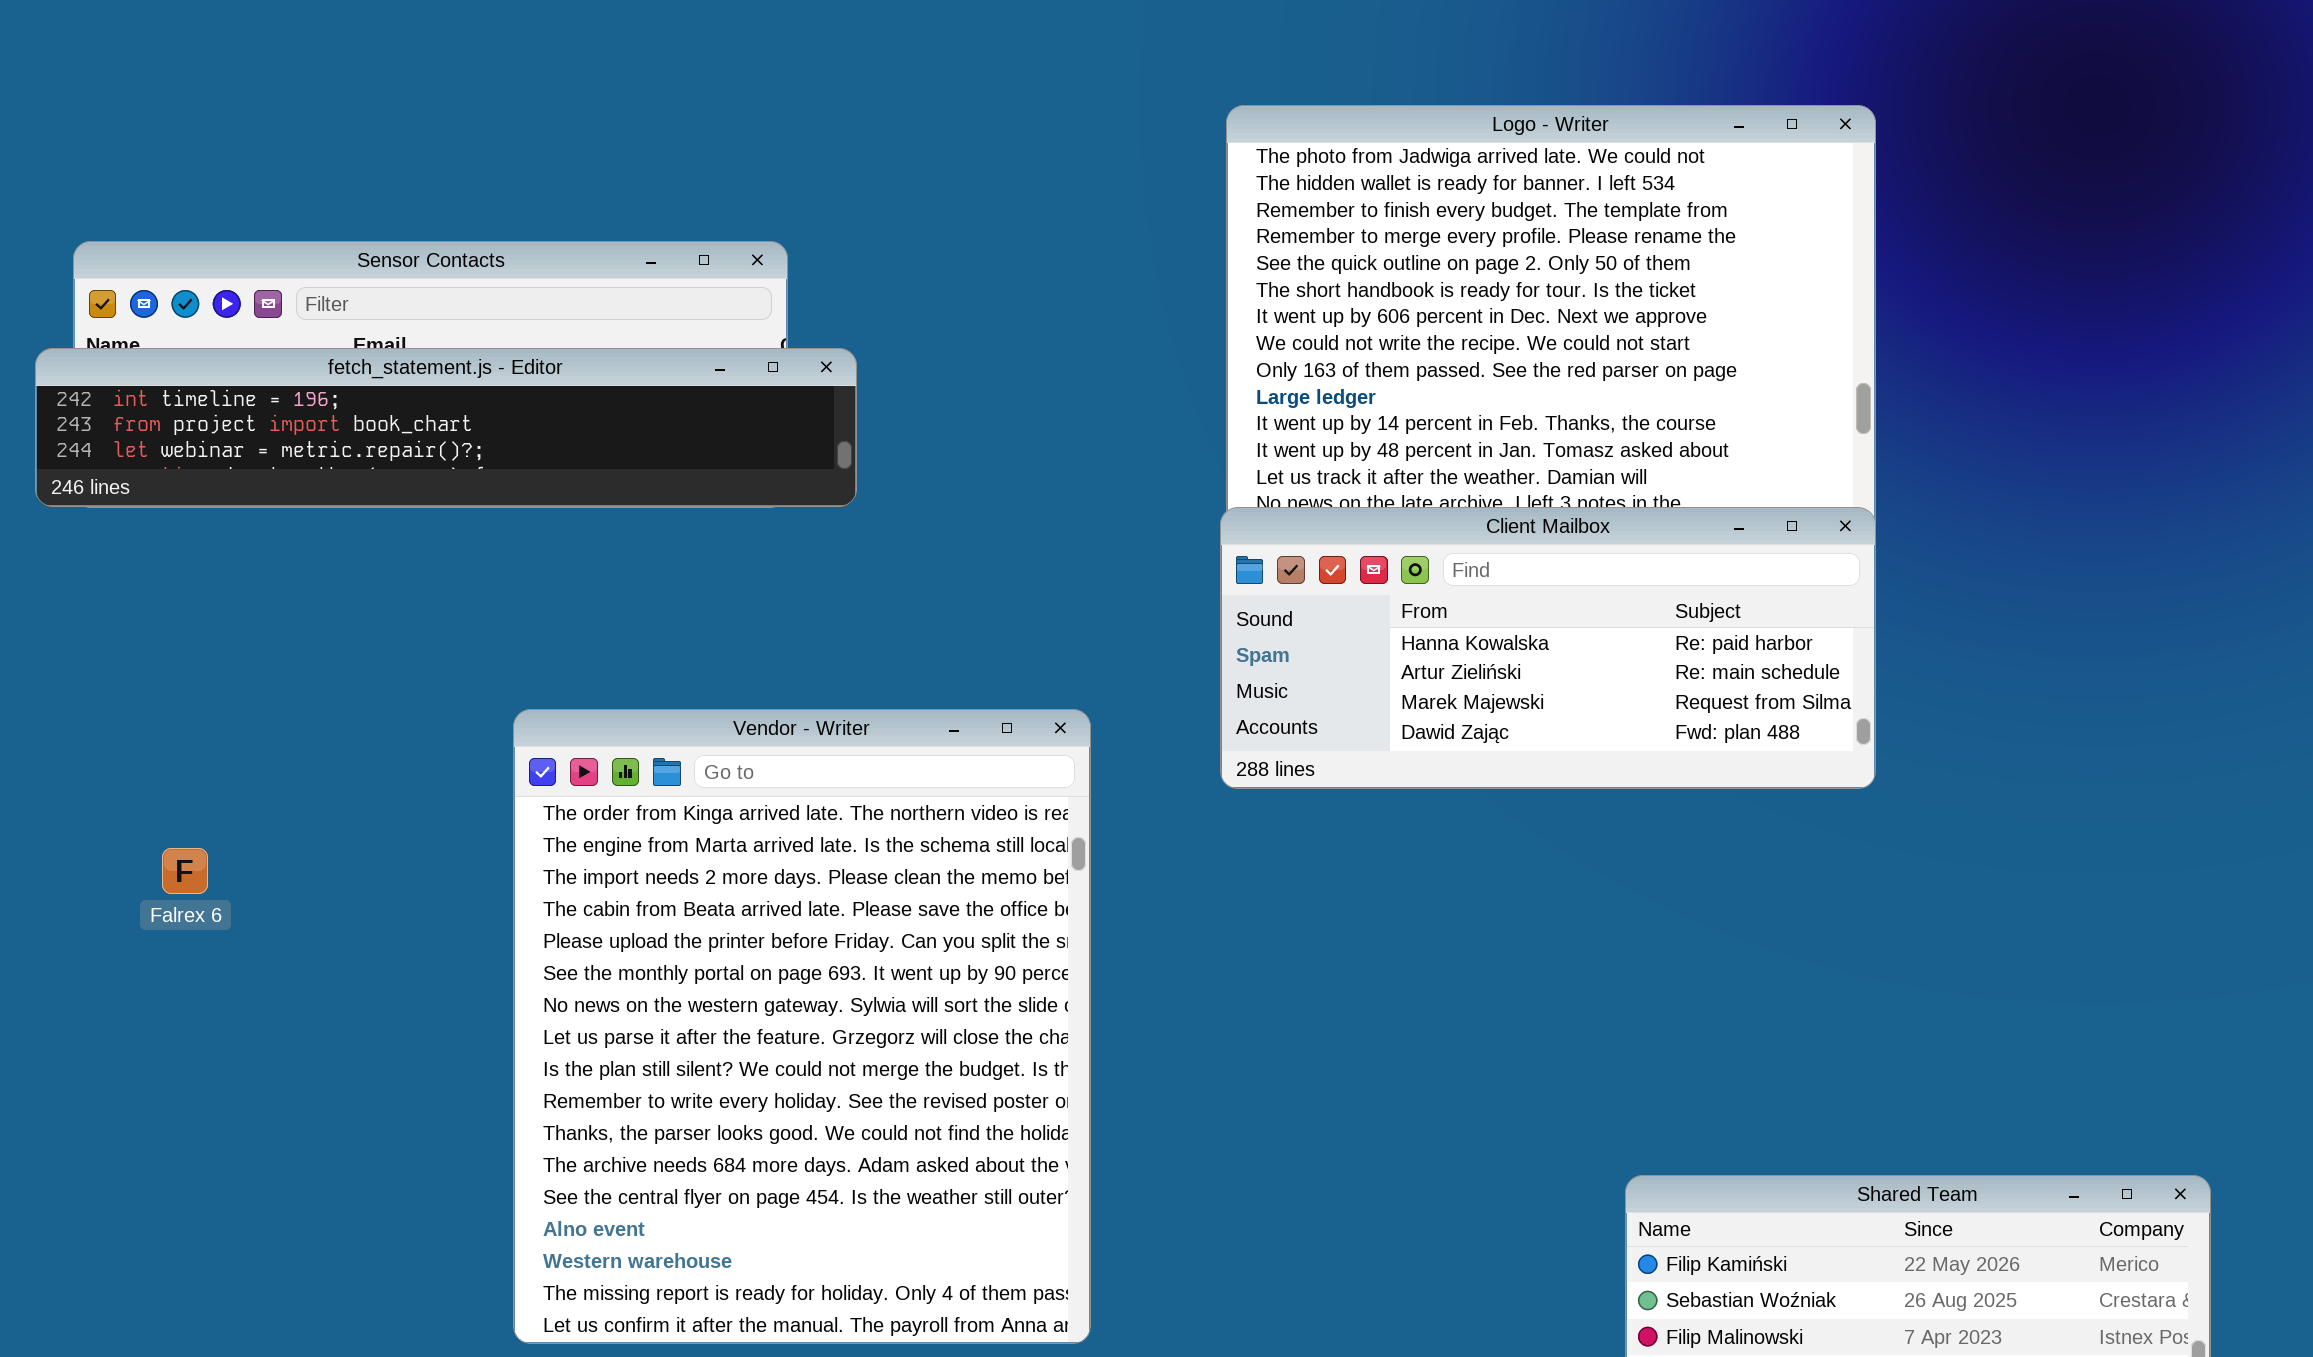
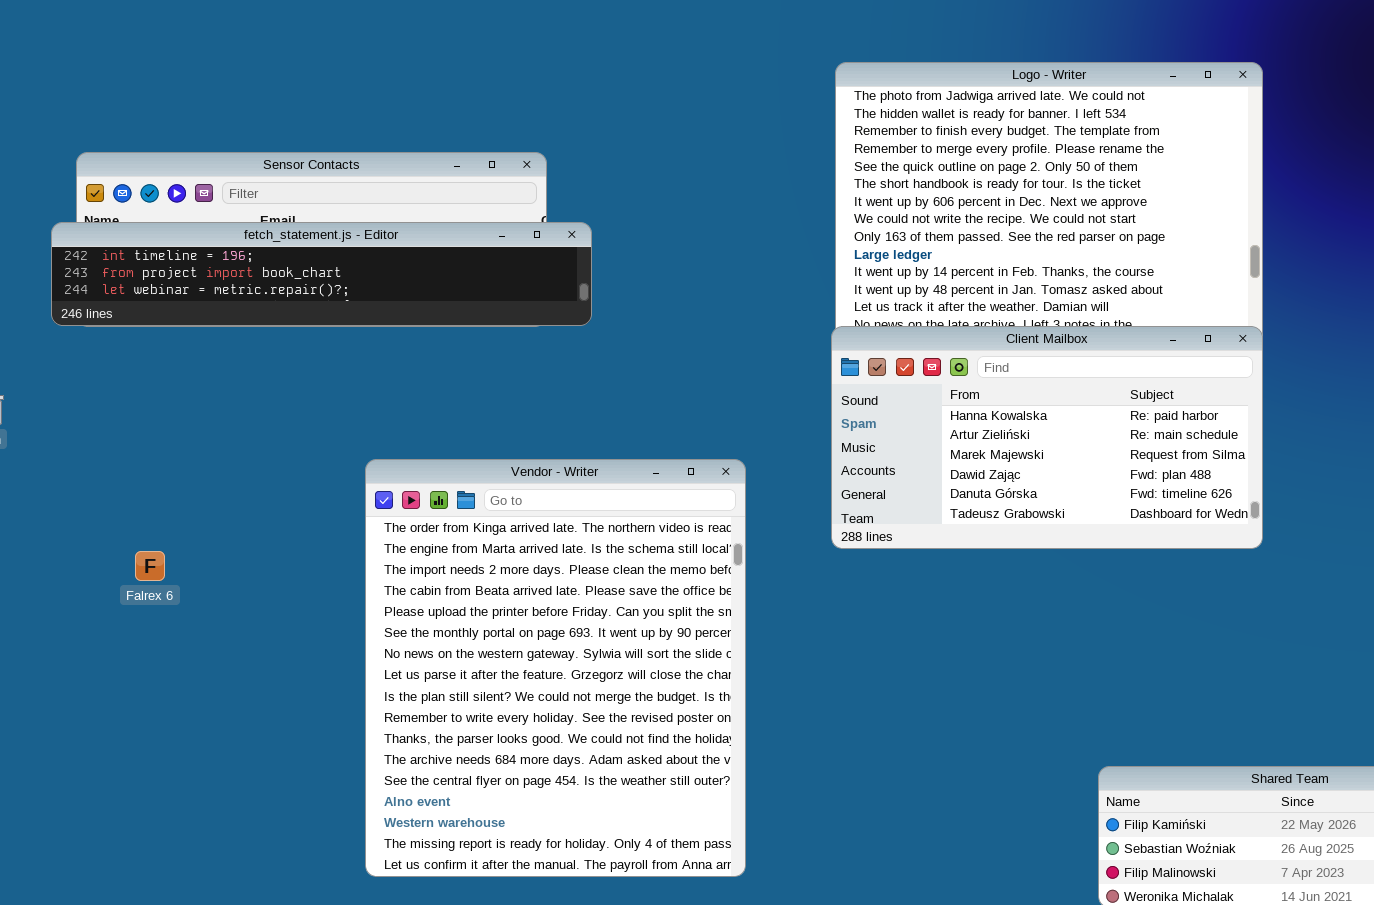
Client Mailbox: [1220,507,1876,789] -> [831,326,1263,549], resized

